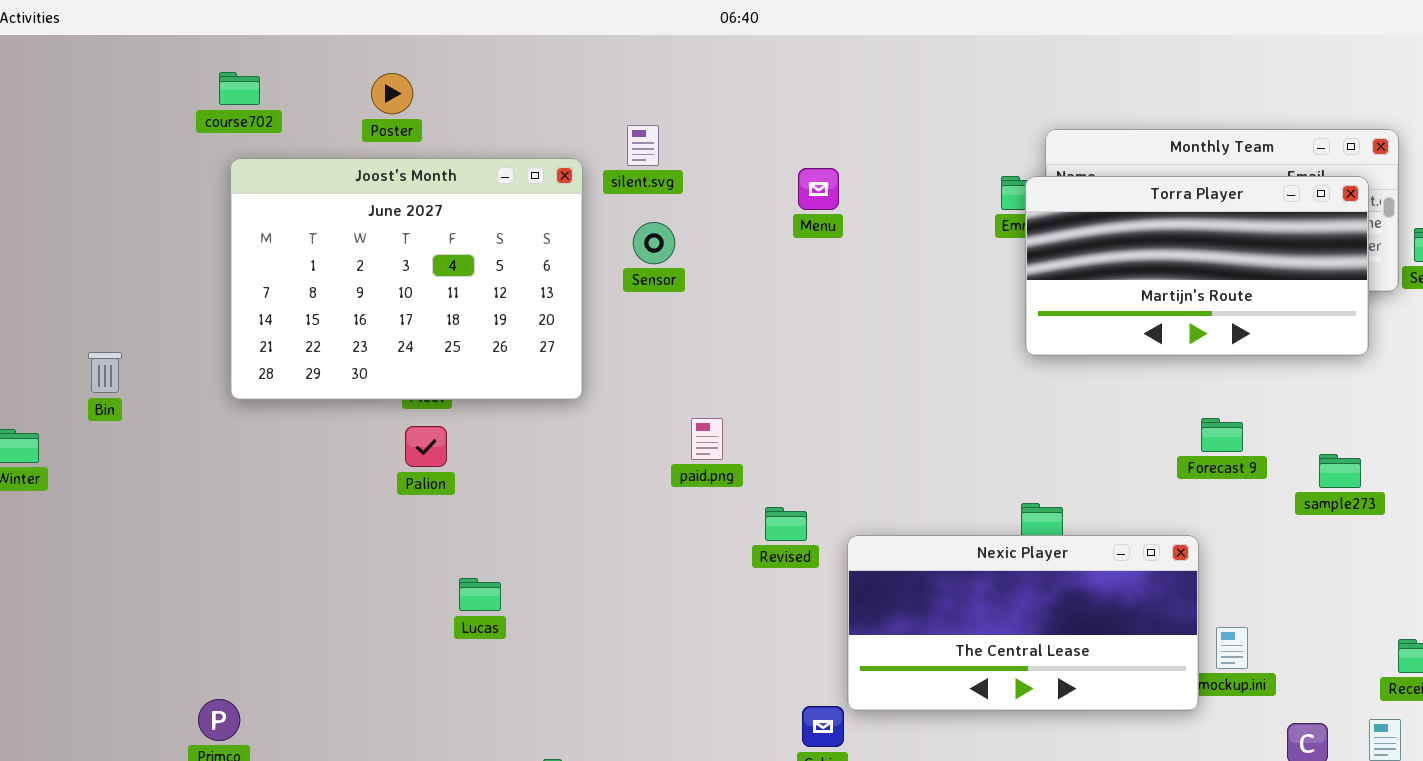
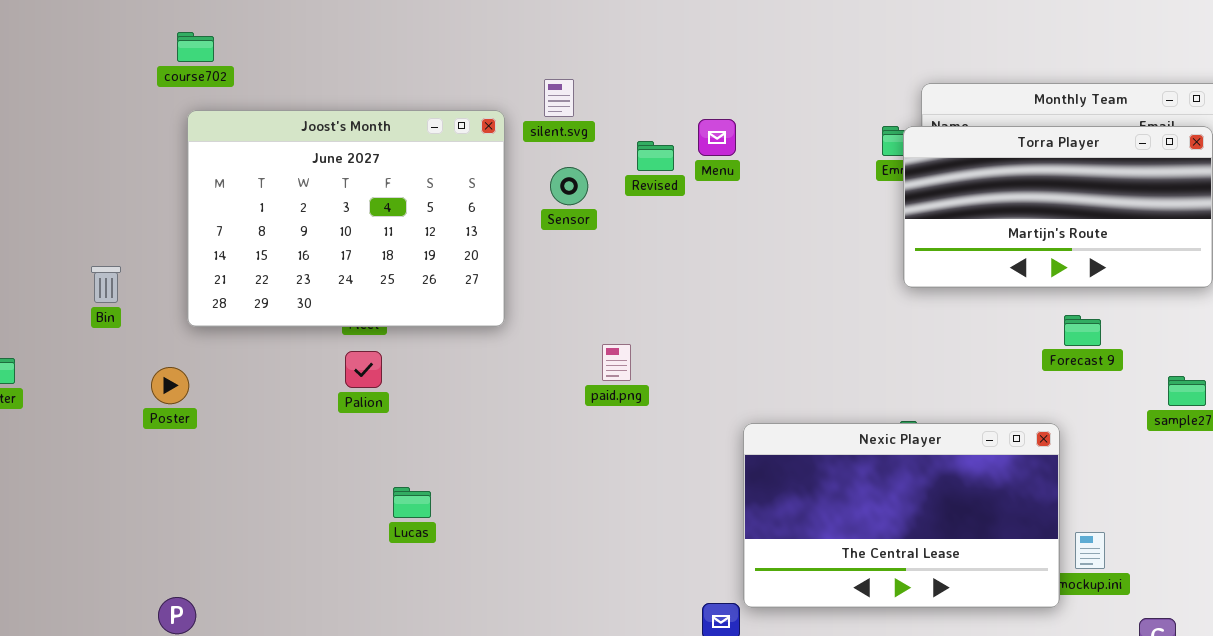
Poster: [371,73,413,114] -> [151,367,189,404], moved
Bin: [88,352,122,393] -> [91,266,121,303], moved
Forecast 9: [1201,418,1243,452] -> [1064,315,1101,346], moved
Revised: [765,507,807,541] -> [637,141,674,171], moved
Nexic Player: [847,535,1199,711] -> [743,423,1060,608], resized

